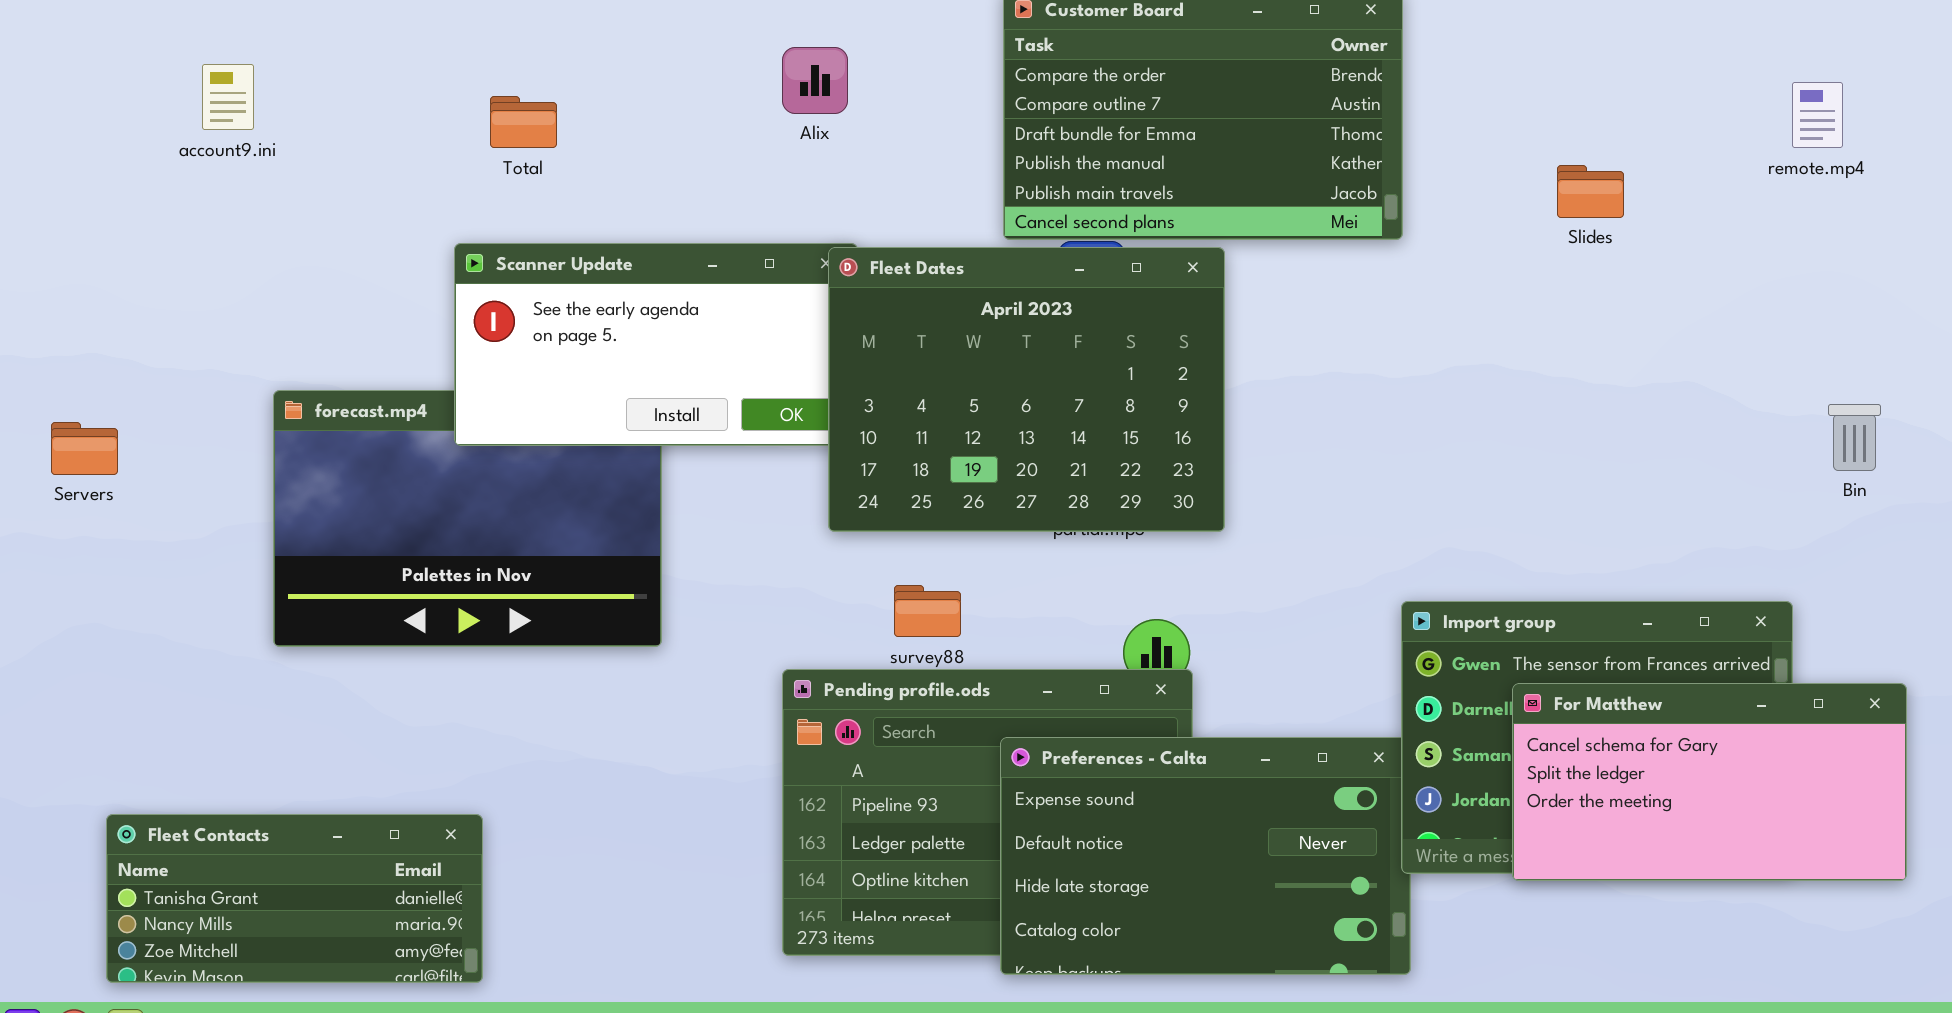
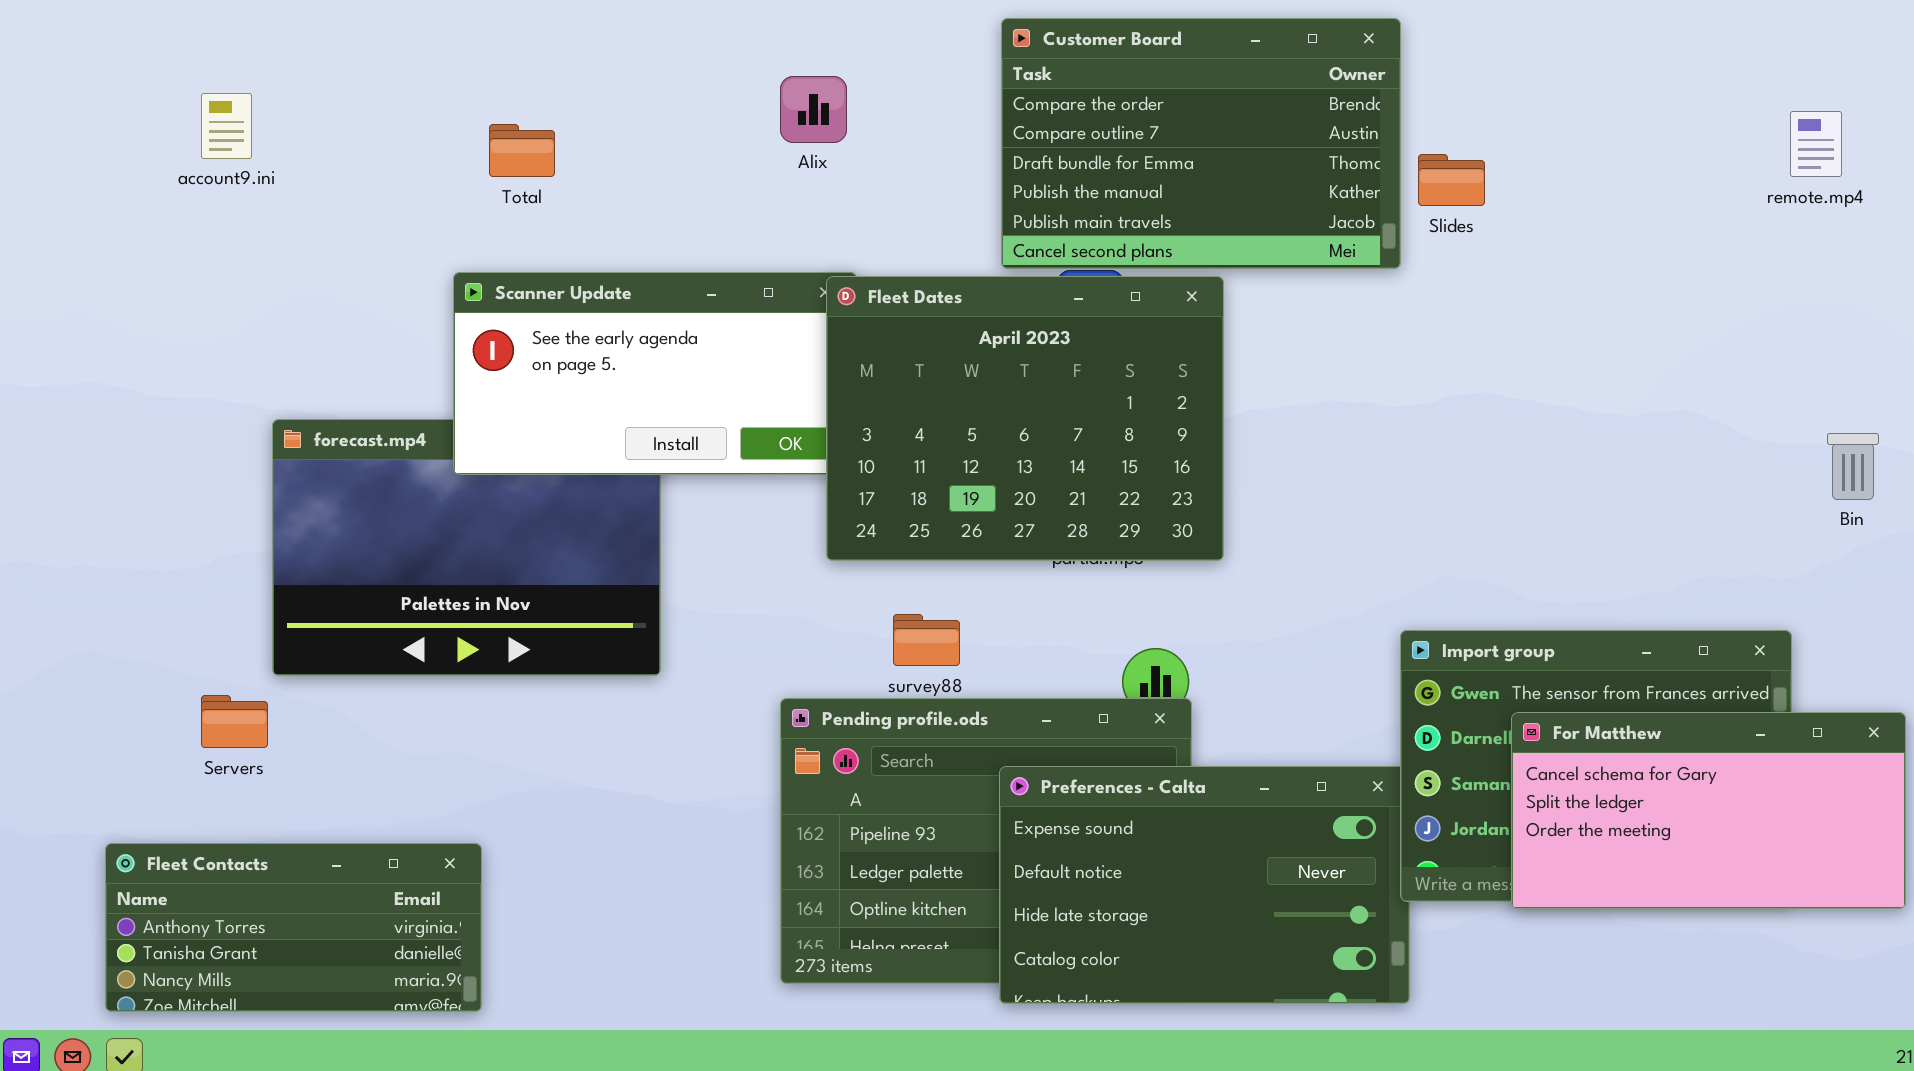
Slides: [1557,165,1624,218] -> [1418,154,1485,206], moved
Servers: [51,422,118,475] -> [201,695,268,748], moved
Fleet Contacts: [106,814,483,983] -> [105,843,482,1012], scrolled up 1 row

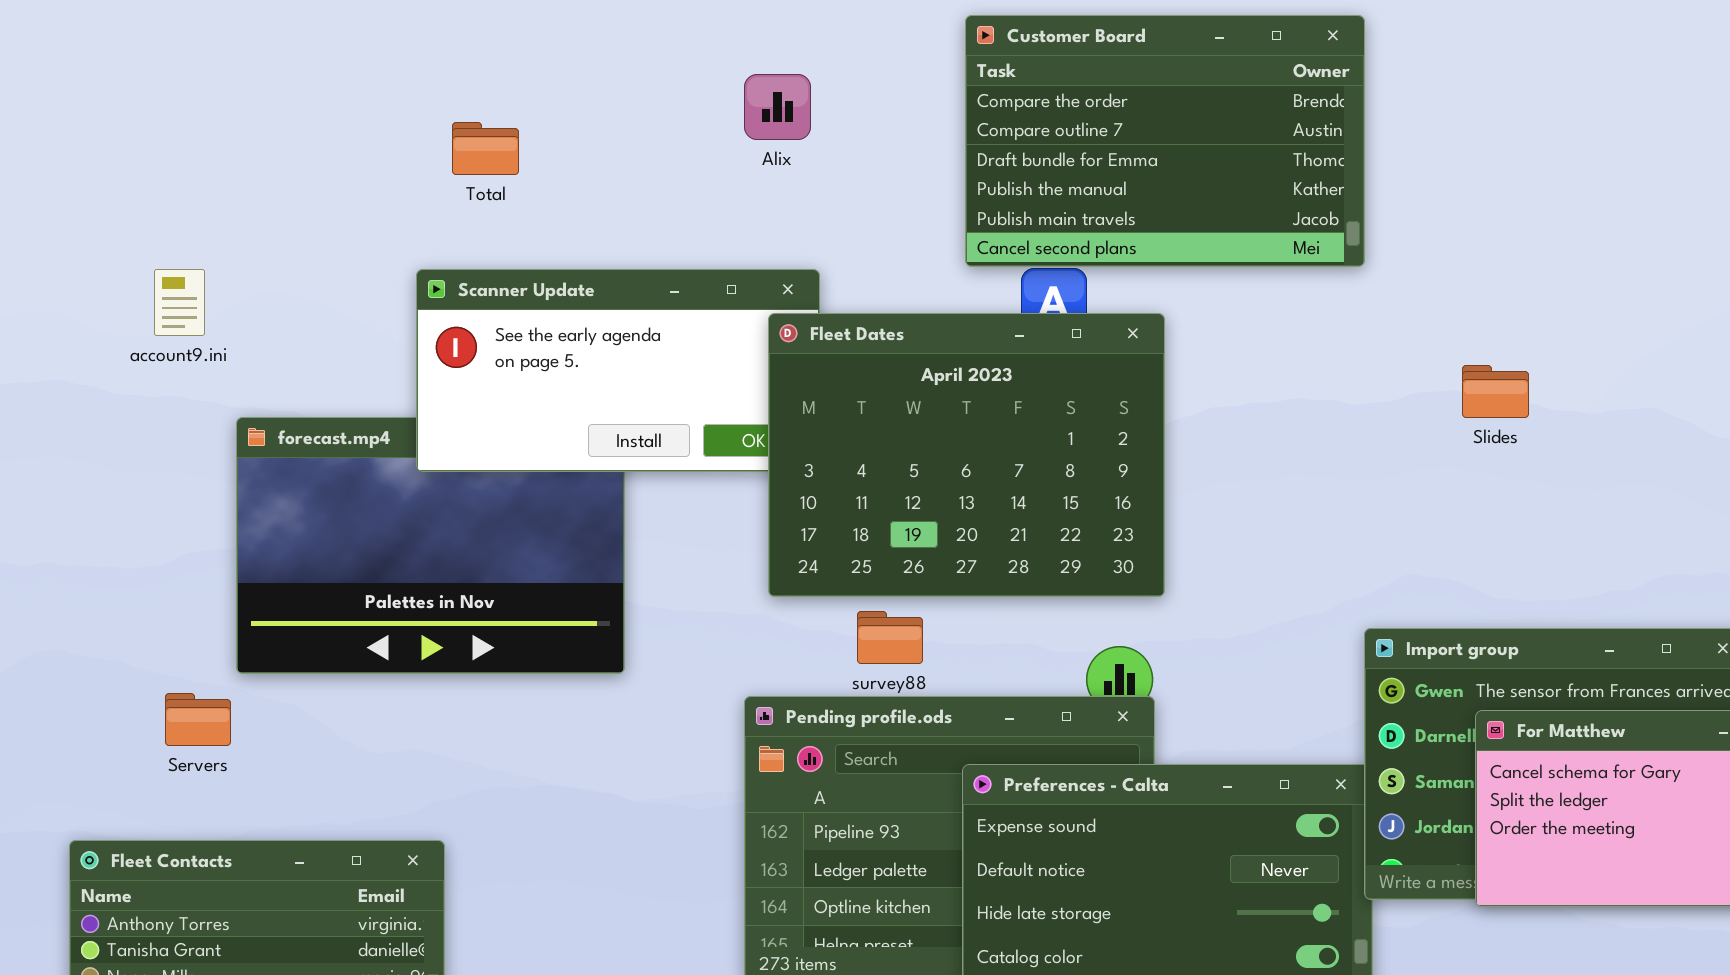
account9.ini: [201,93,252,159] -> [154,269,205,336], moved
Slides: [1418,154,1485,206] -> [1462,365,1529,418], moved
Fleet Dates: [826,276,1224,561] -> [768,313,1165,597], moved

